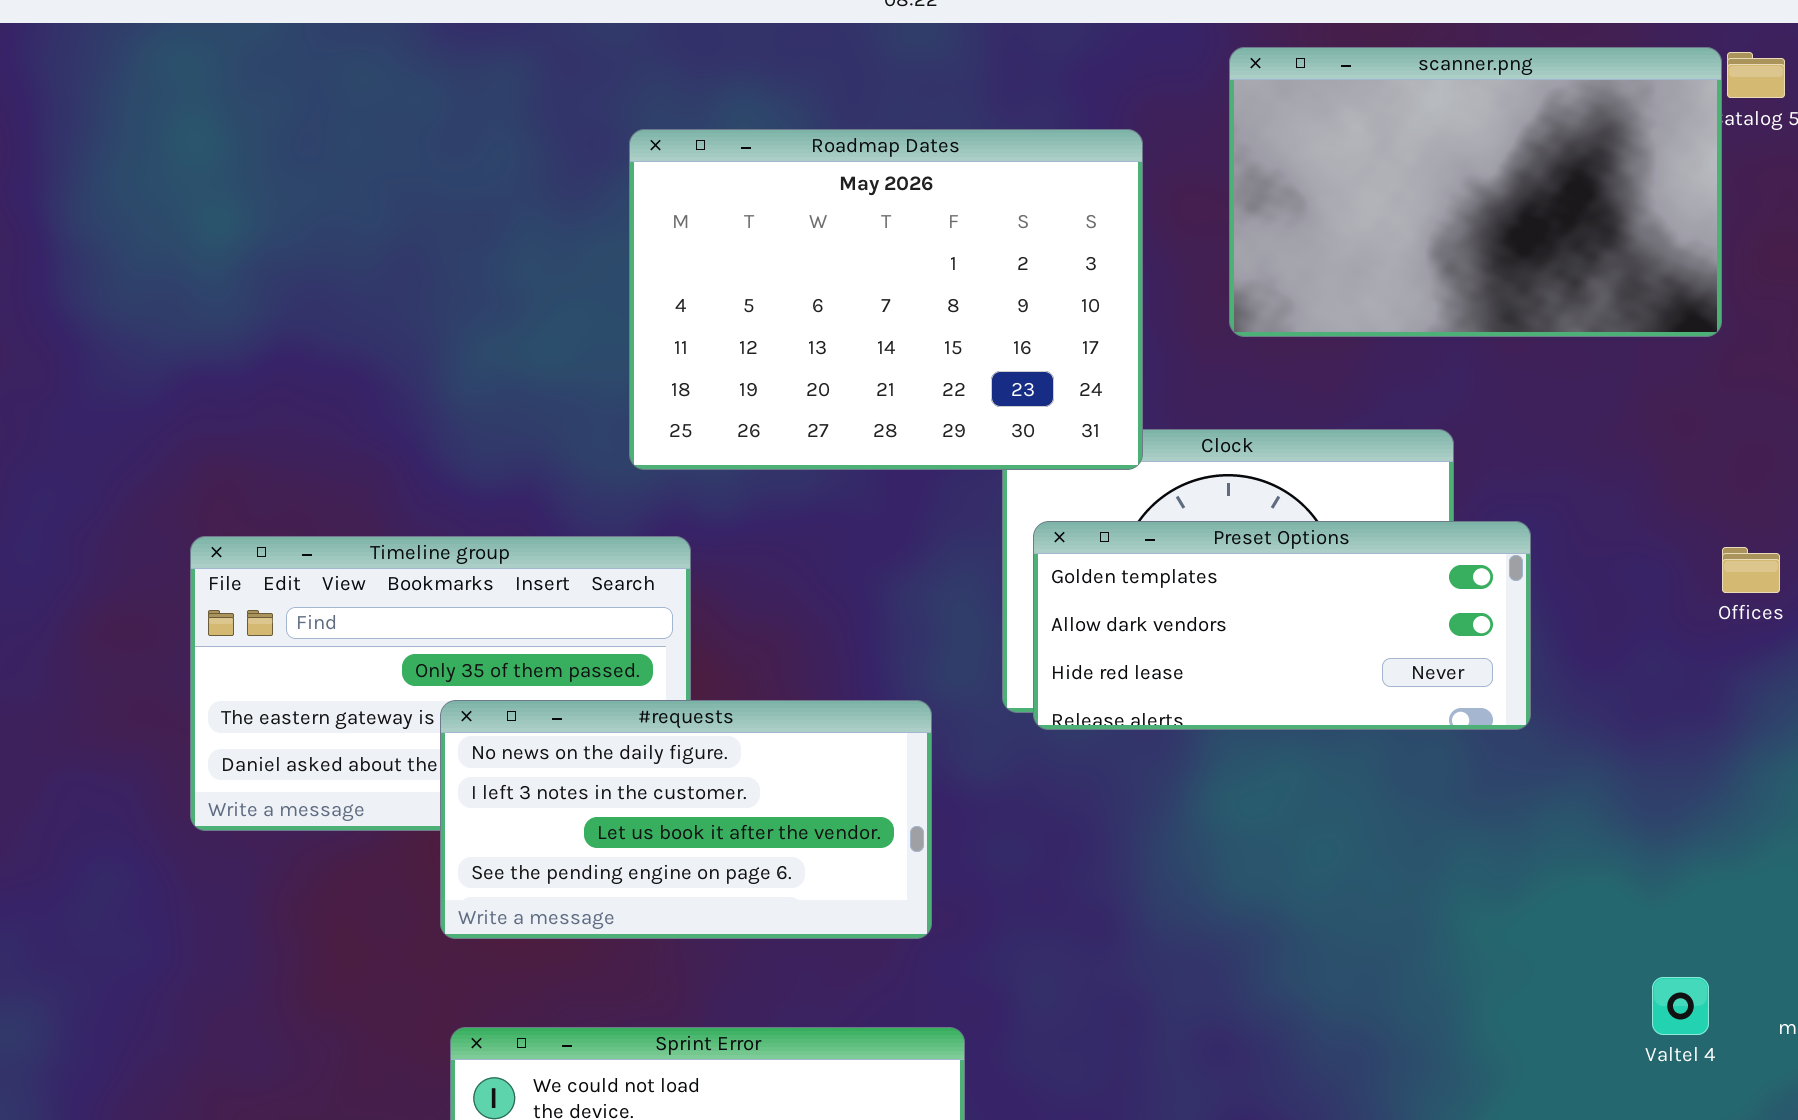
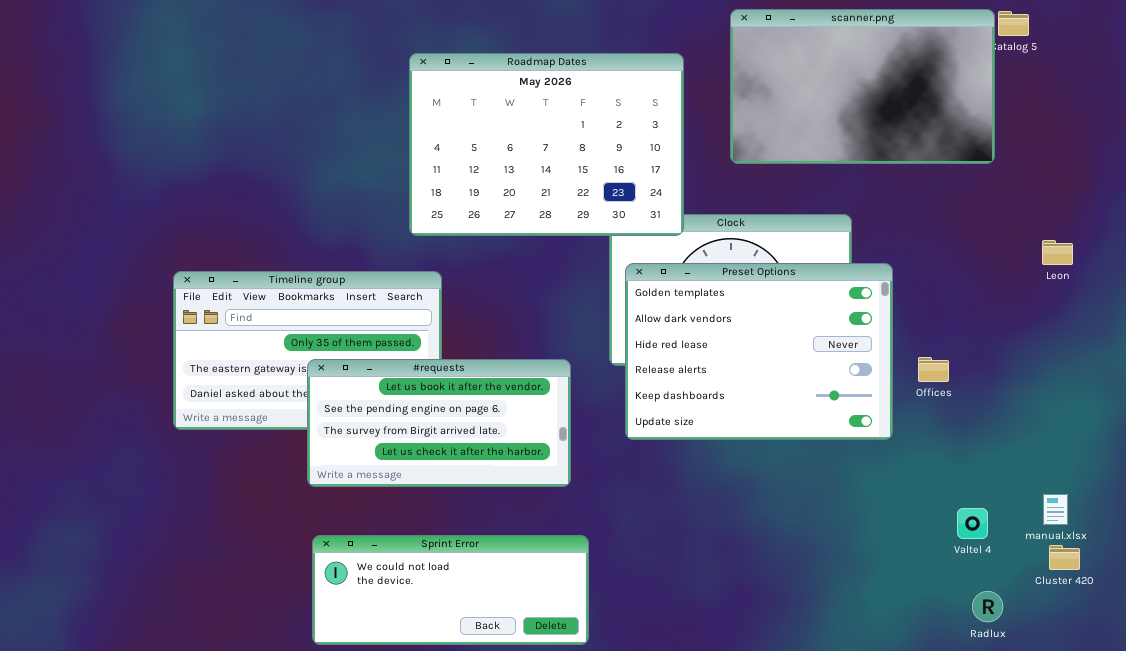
Preset Options: [1033,521,1531,730] -> [625,263,893,440], resized
Offices: [1722,547,1780,593] -> [918,357,949,382], moved
#requests: [440,700,932,939] -> [307,359,571,487], scrolled down 2 rows

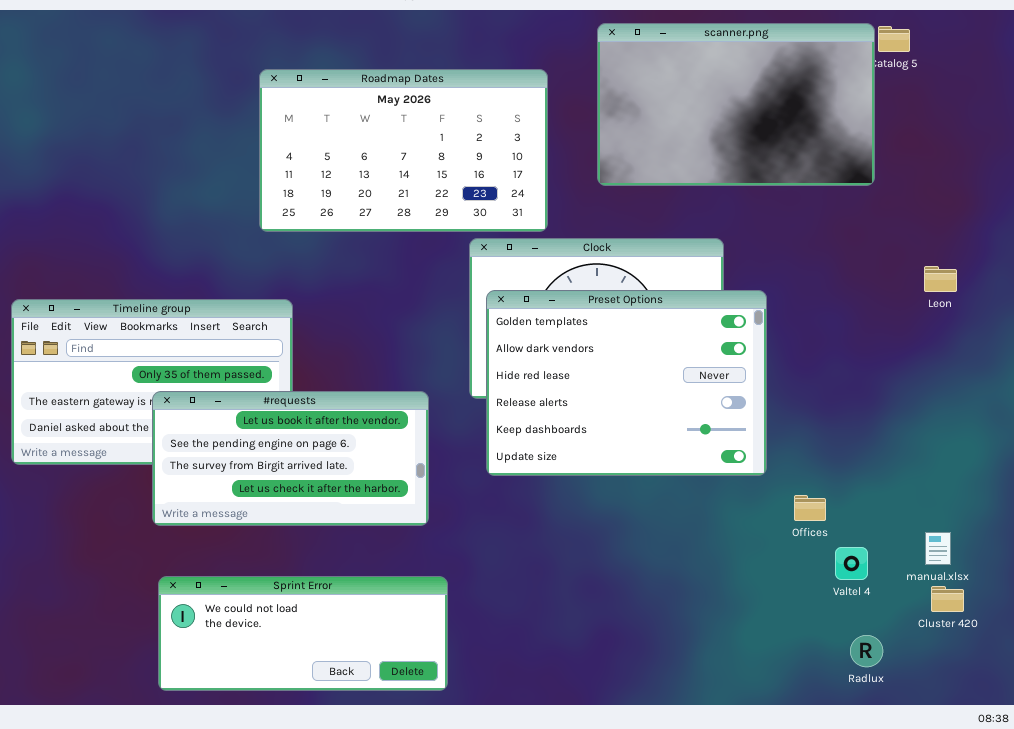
Roadmap Dates: [409,53,684,236] -> [259,69,548,232], resized
Offices: [918,357,949,382] -> [794,495,826,521], moved

